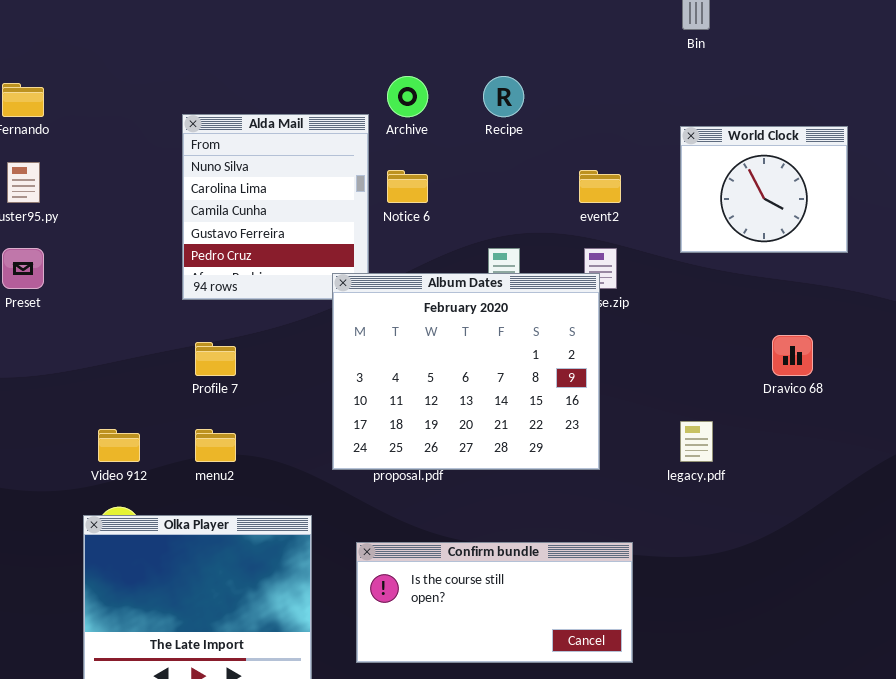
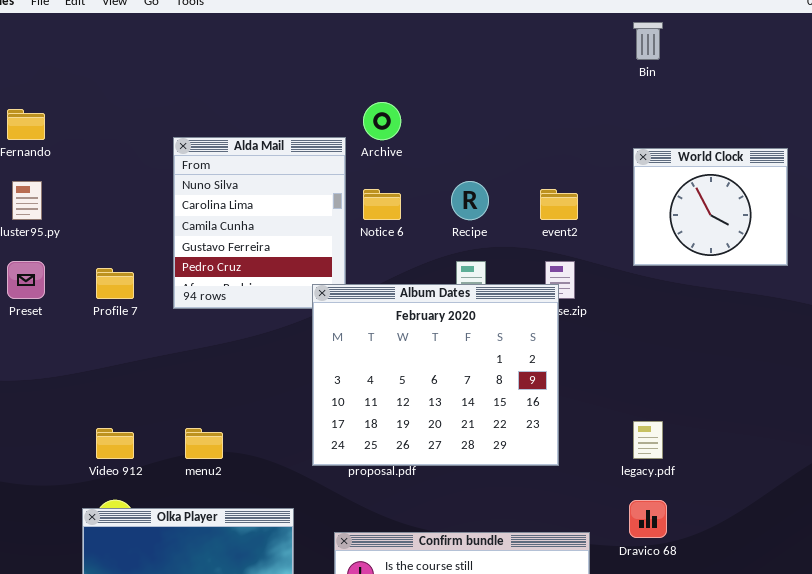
Recipe: [483,76,524,117] -> [451,181,489,220], moved
Dravico 68: [772,335,813,376] -> [629,500,667,538], moved
Profile 7: [195,342,236,376] -> [96,268,134,299], moved

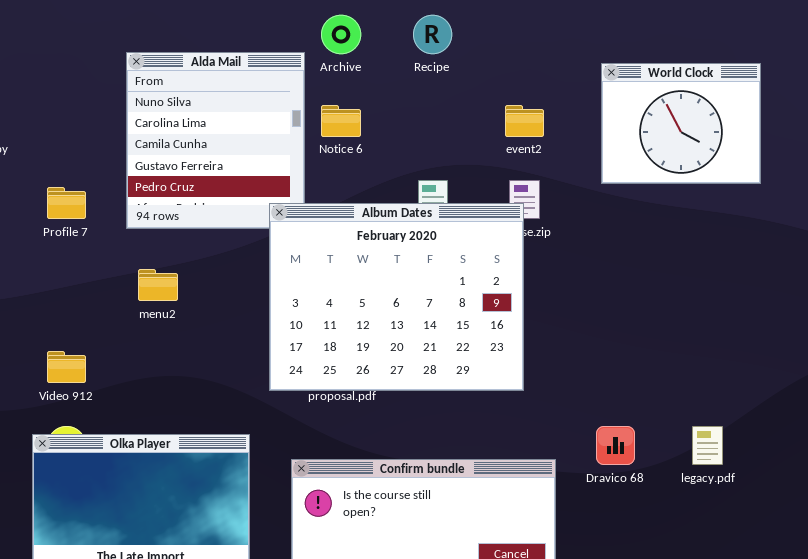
Recipe: [451,181,489,220] -> [413,15,452,54], moved
legacy.pdf: [633,421,663,459] -> [692,426,723,465], moved
menu2: [185,428,223,459] -> [138,269,178,301], moved

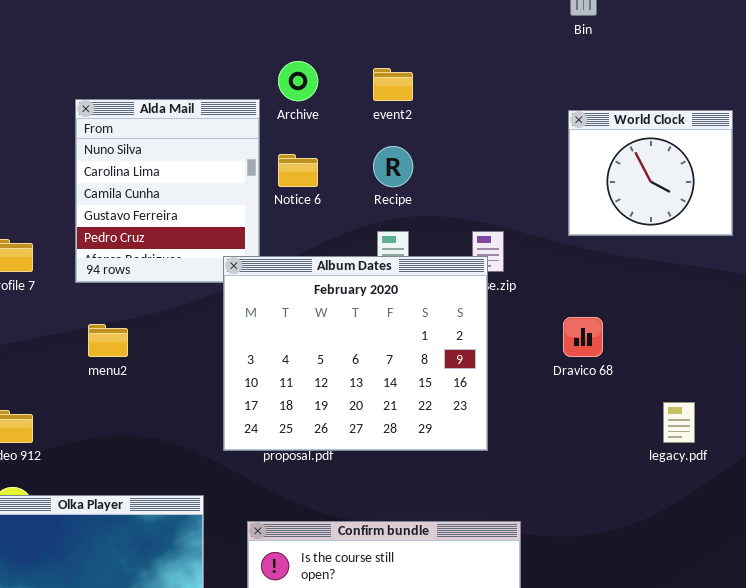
Recipe: [413,15,452,54] -> [373,146,413,187], moved
event2: [505,105,544,137] -> [373,68,413,101], moved
Dravico 68: [596,426,635,465] -> [563,317,603,357], moved
legacy.pdf: [692,426,723,465] -> [663,402,695,443], moved

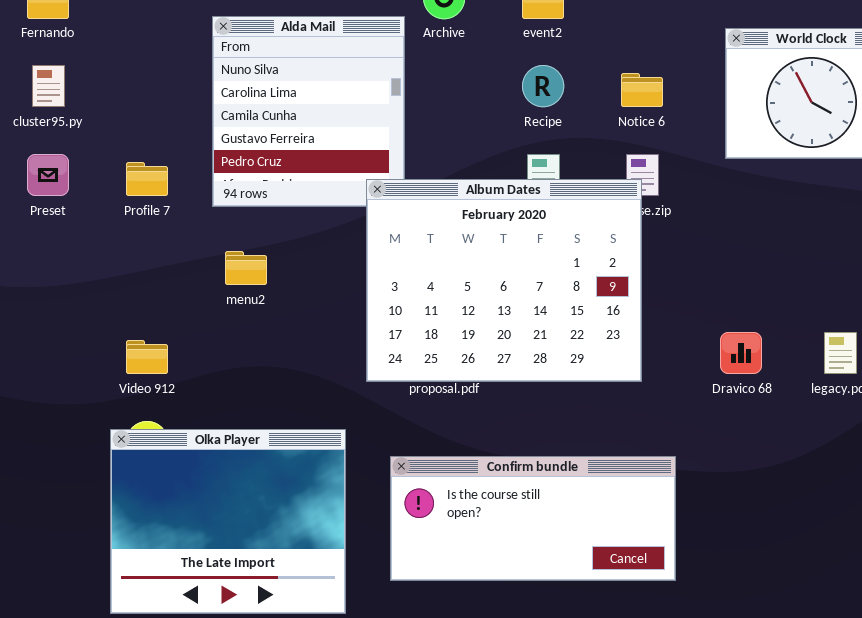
Notice 6: [278,154,318,187] -> [621,73,663,107], moved
Dravico 68: [563,317,603,357] -> [720,332,762,374], moved

